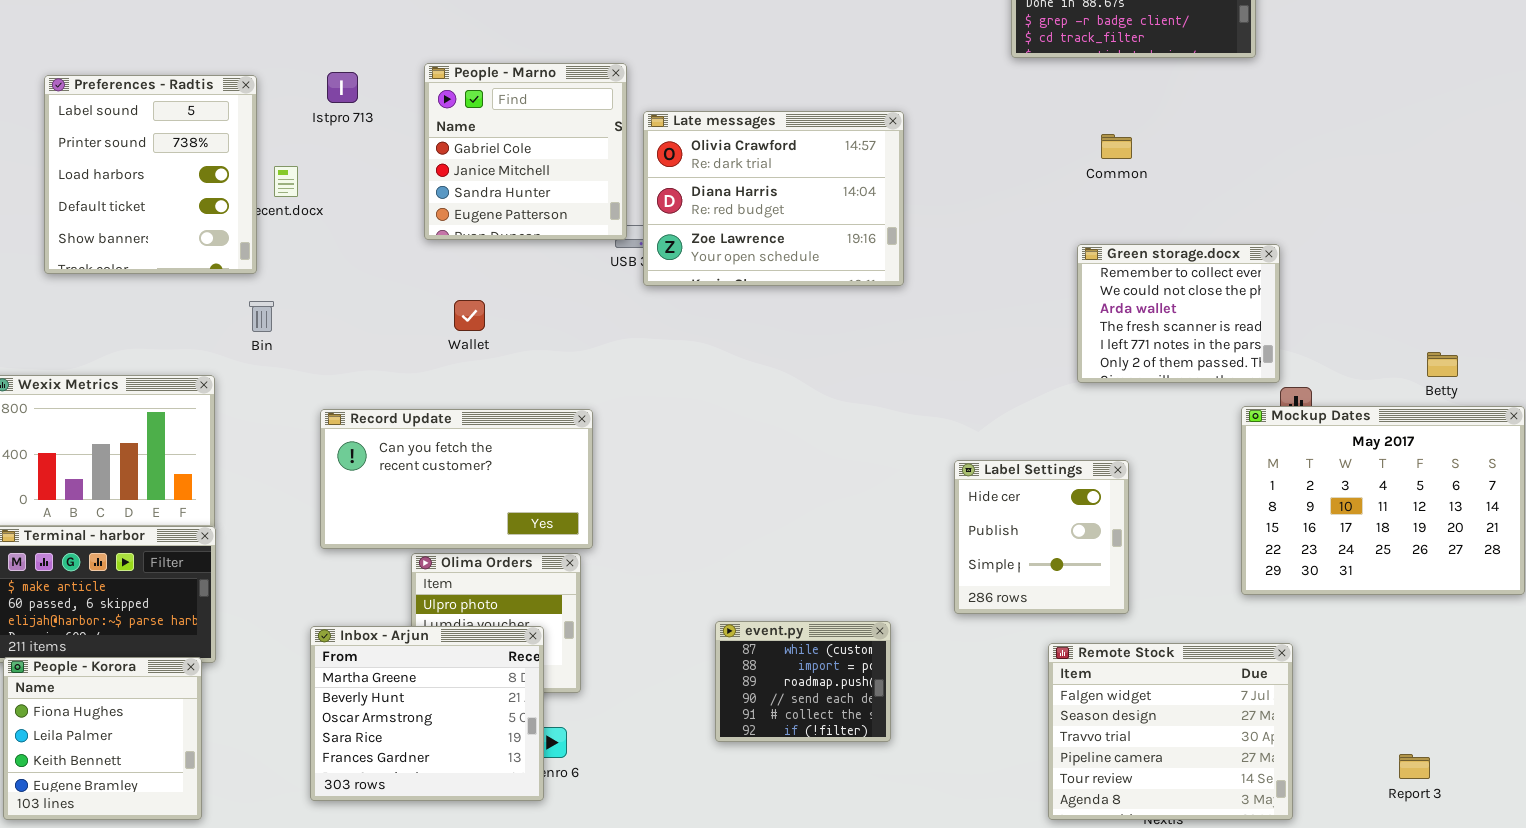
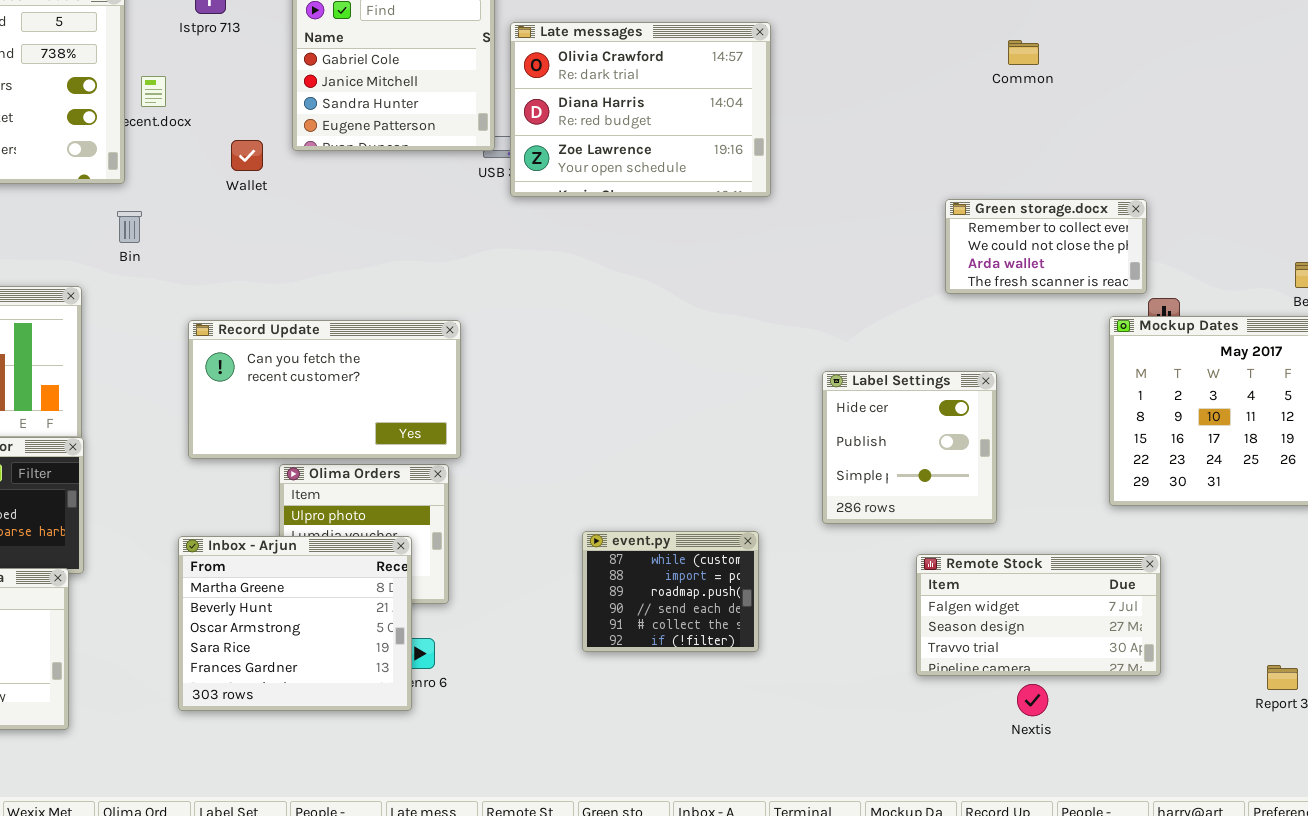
Common: [1101,134,1132,159] -> [1008,40,1039,65], moved
Green storage.docx: [1077,244,1280,383] -> [945,199,1147,294], resized
Wallet: [454,300,485,331] -> [231,140,263,171], moved
Remote Stock: [1048,643,1293,820] -> [916,554,1161,676], resized

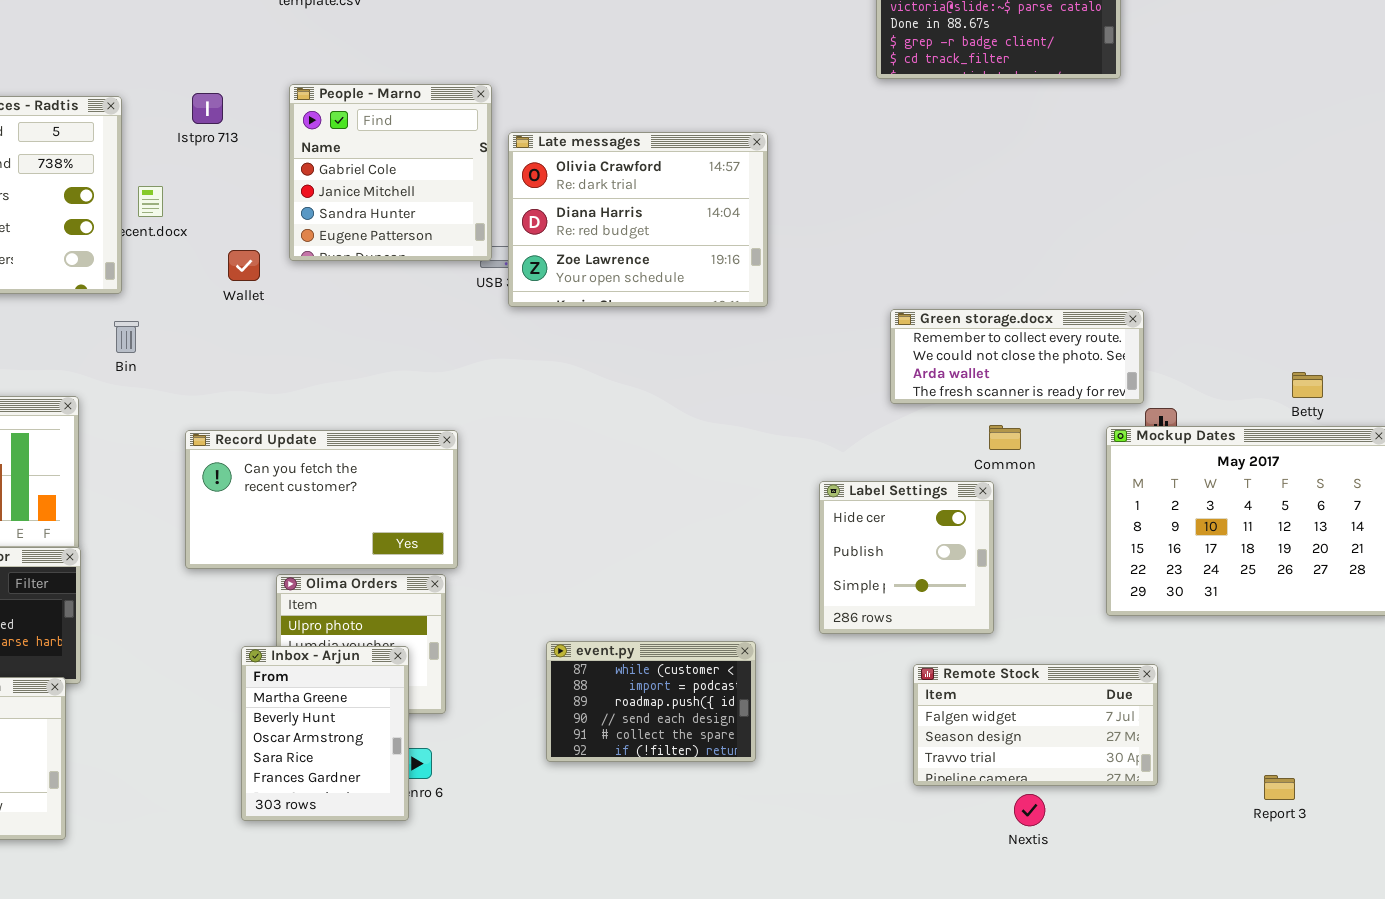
Common: [1008,40,1039,65] -> [989,425,1021,450], moved
Green storage.docx: [945,199,1147,294] -> [890,309,1144,404], resized
event.py: [582,531,759,652] -> [546,641,756,762], resized
Inbox - Arjun: [178,536,412,711] -> [241,646,409,821], resized

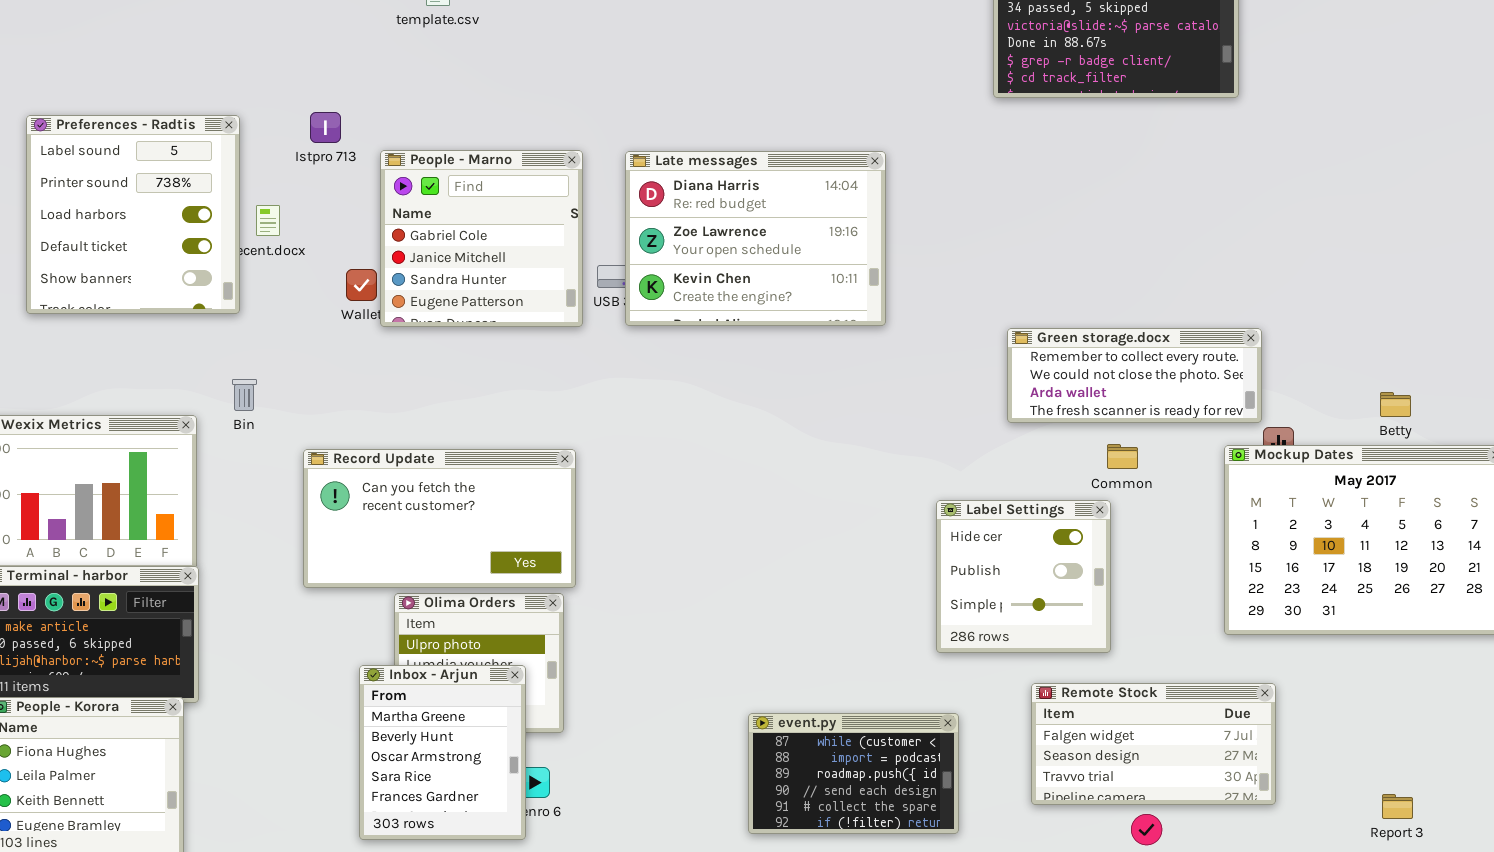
People - Marno: [289,84,492,261] -> [380,150,583,327], moved
Late messages: [508,132,768,307] -> [625,151,886,326], scrolled down 1 row
Bin: [114,321,139,353] -> [232,379,257,411], moved
Betty: [1292,372,1323,398] -> [1380,392,1411,417], moved
event.py: [546,641,756,762] -> [748,713,959,834], moved

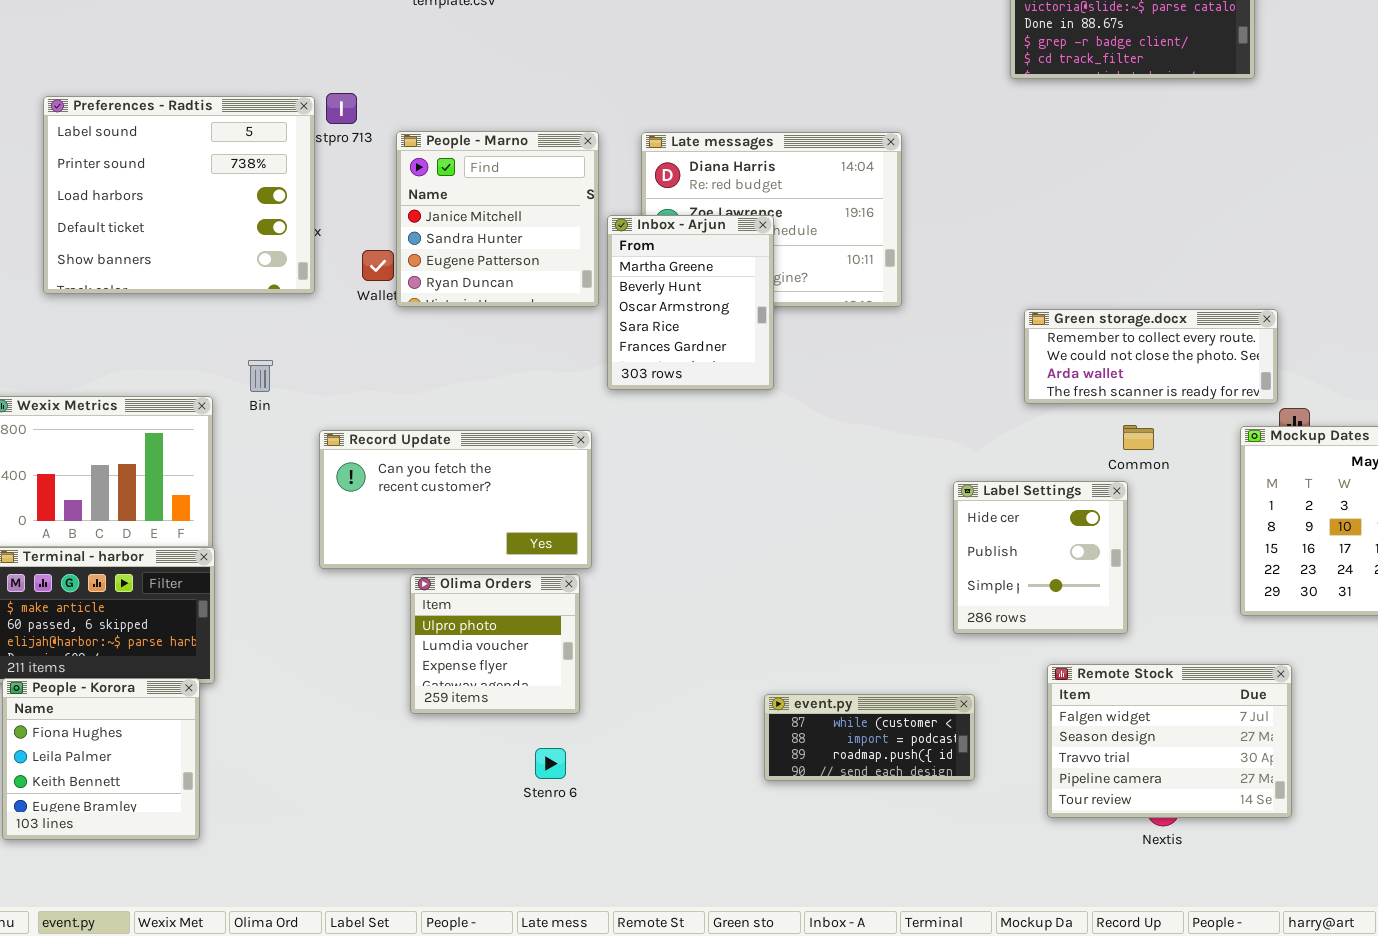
Preferences - Radtis: [26,115,240,314] -> [43,96,315,294], resized
People - Marno: [380,150,583,327] -> [396,131,599,307], scrolled down 1 row
Inbox - Arjun: [359,665,526,840] -> [607,215,774,390], moved
Remote Stock: [1031,683,1276,805] -> [1047,664,1292,818], resized
event.py: [748,713,959,834] -> [764,694,975,781], resized

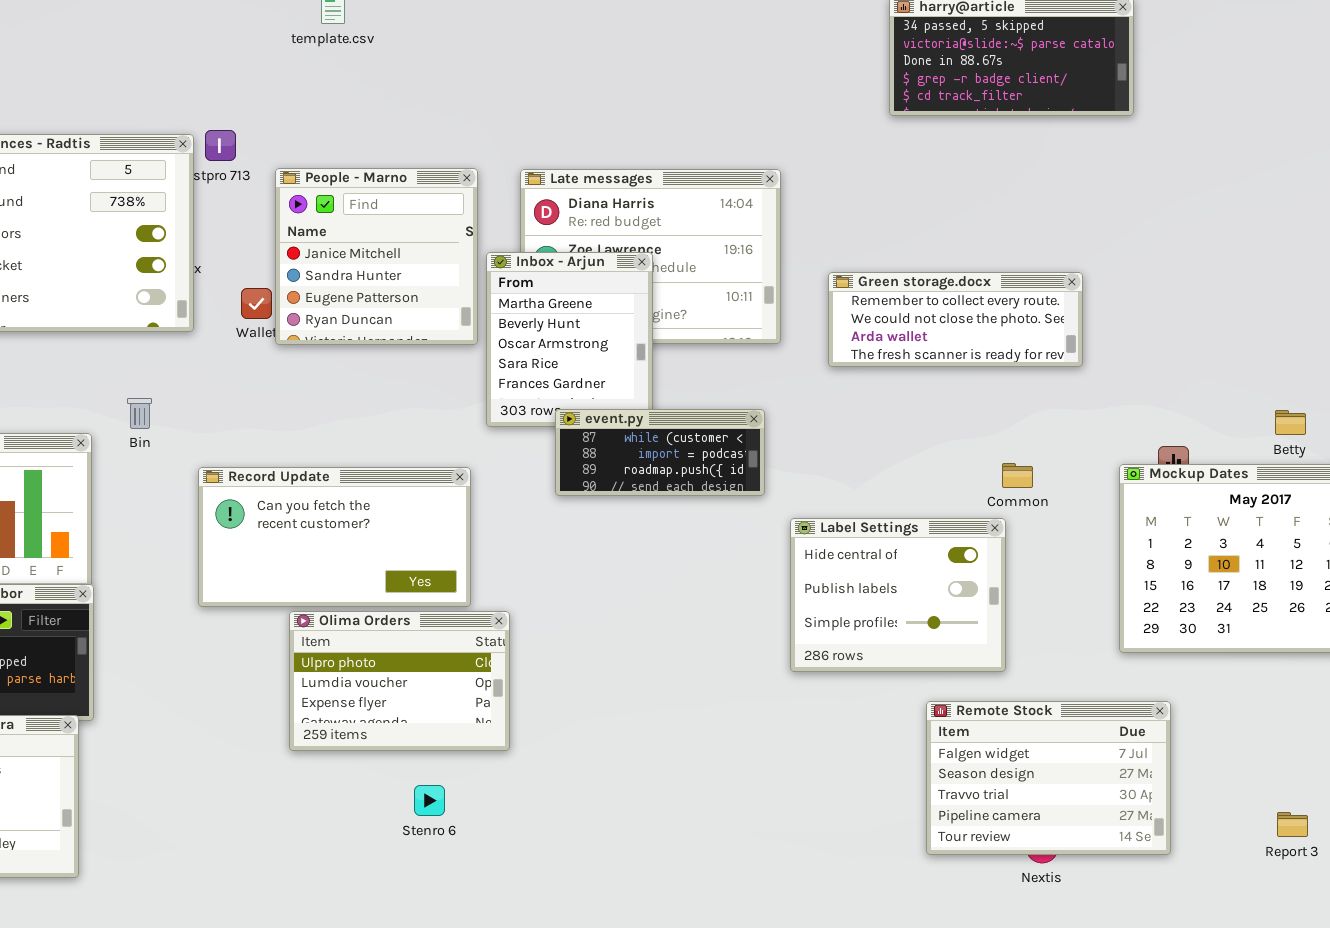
Green storage.docx: [1024,309,1278,404] -> [828,272,1083,367], moved
Label Settings: [953,481,1128,634] -> [790,518,1006,672], resized
Olima Orders: [410,574,580,714] -> [289,611,510,751], resized
event.py: [764,694,975,781] -> [555,409,765,496], moved

